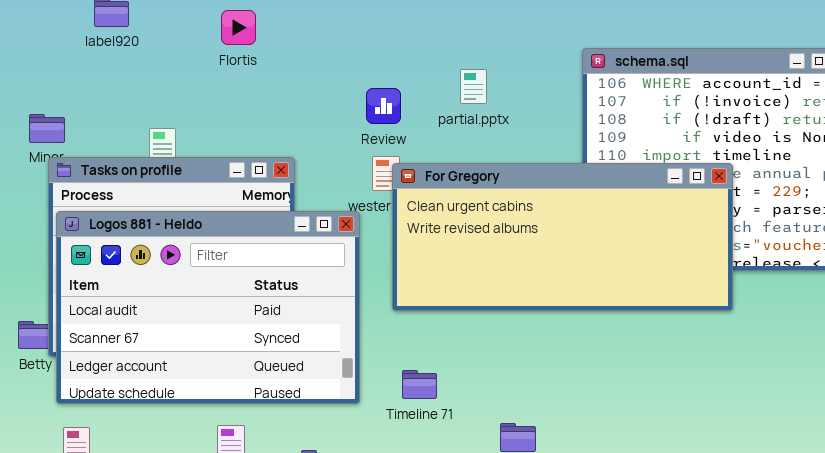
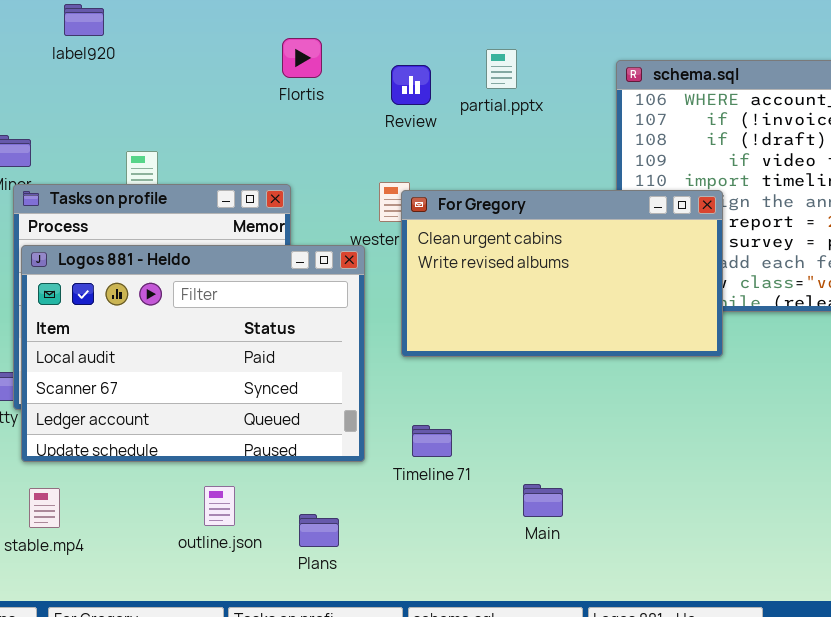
Flortis: [221,10,256,45] -> [282,38,322,78], moved
partial.pptx: [460,69,487,104] -> [486,49,517,89], moved
Review: [366,88,401,124] -> [391,65,431,105], moved
For Gregory: [392,163,733,311] -> [401,190,723,357], resized

